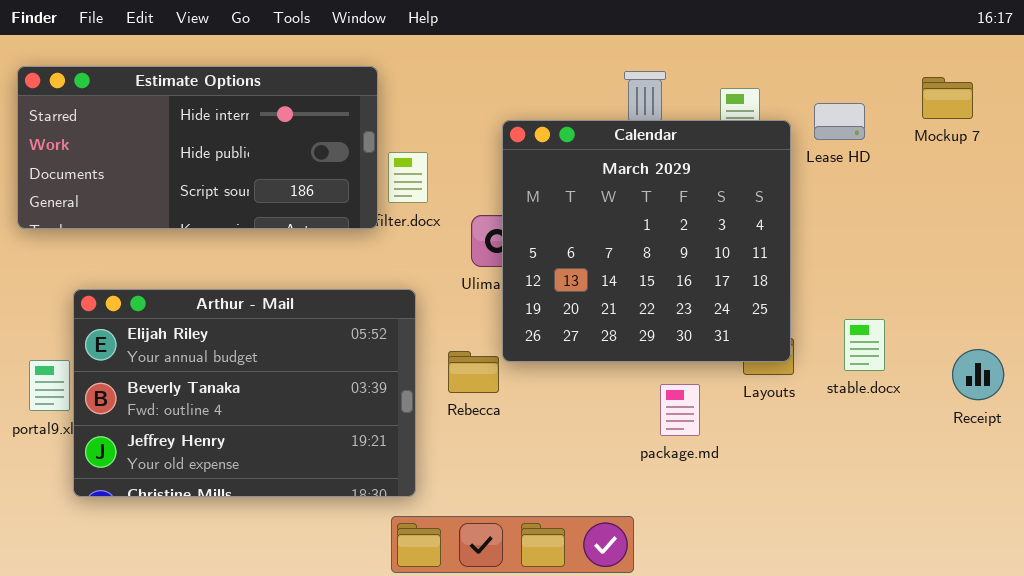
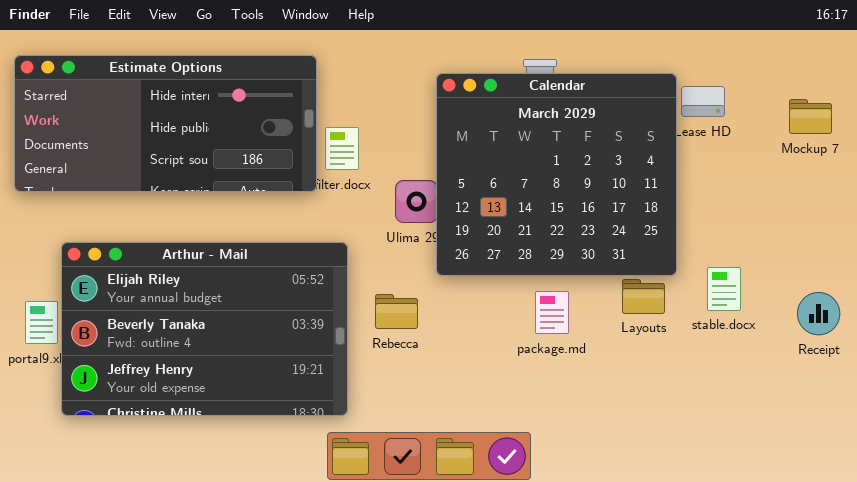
Mockup 7: [922,77,973,119] -> [789,99,832,134], moved
Calendar: [502,120,791,362] -> [436,73,677,276], moved
package.md: [660,384,700,436] -> [535,291,569,334], moved

